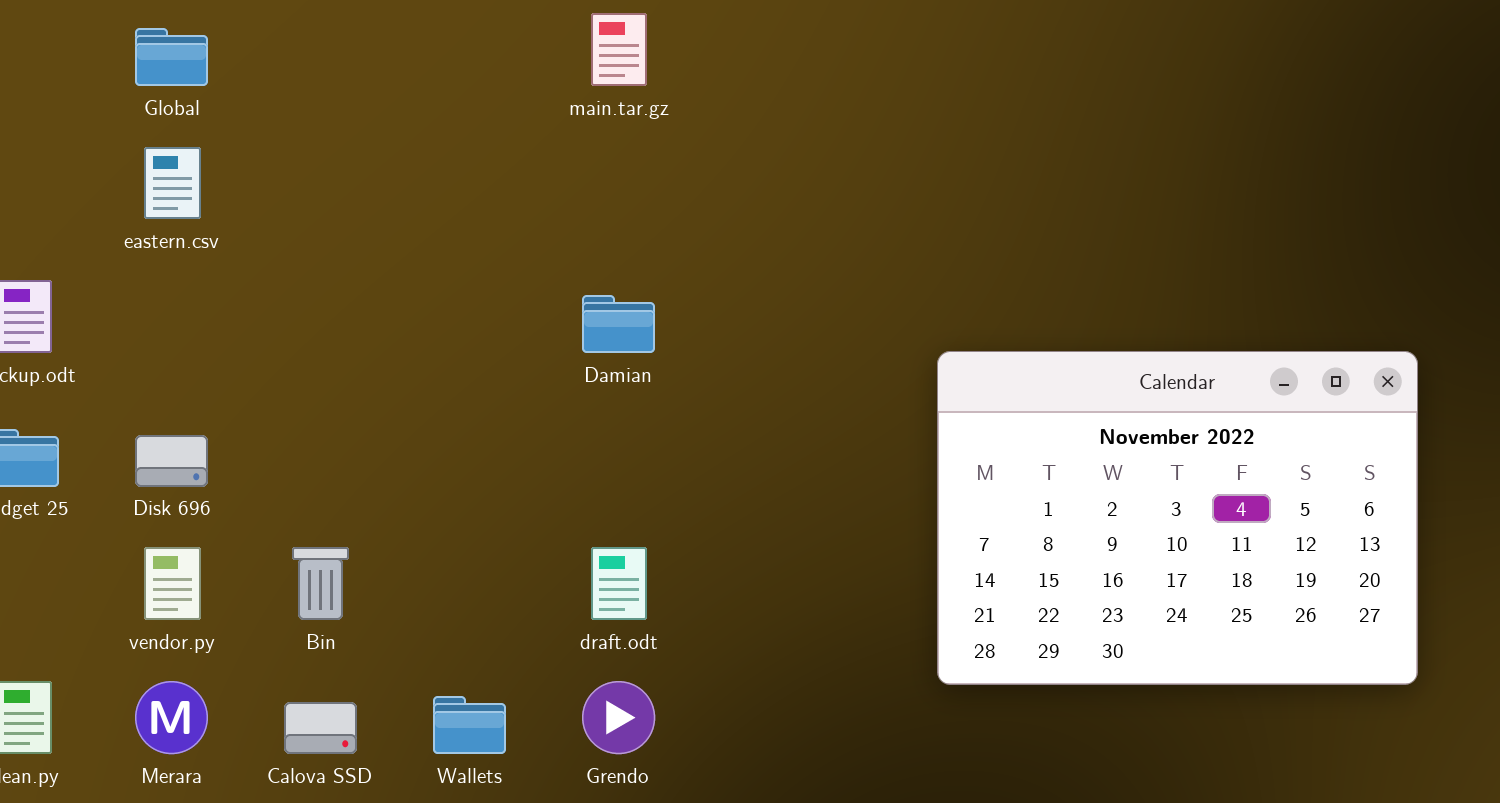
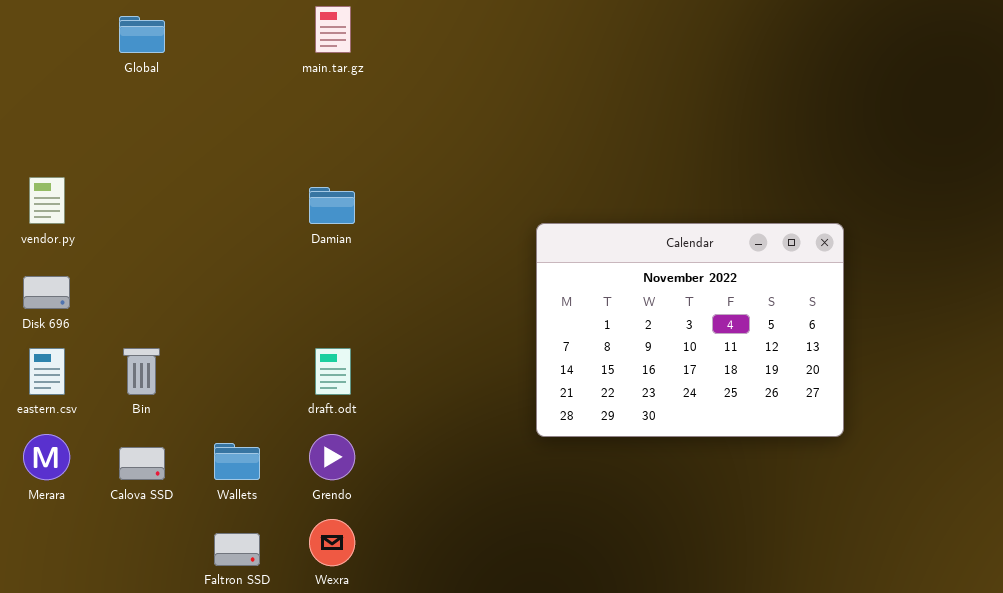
Global: [135,28,208,86] -> [119,16,165,53], moved
eastern.csv: [144,147,201,219] -> [29,348,65,395], moved
vendor.py: [144,547,201,620] -> [29,177,65,224], moved

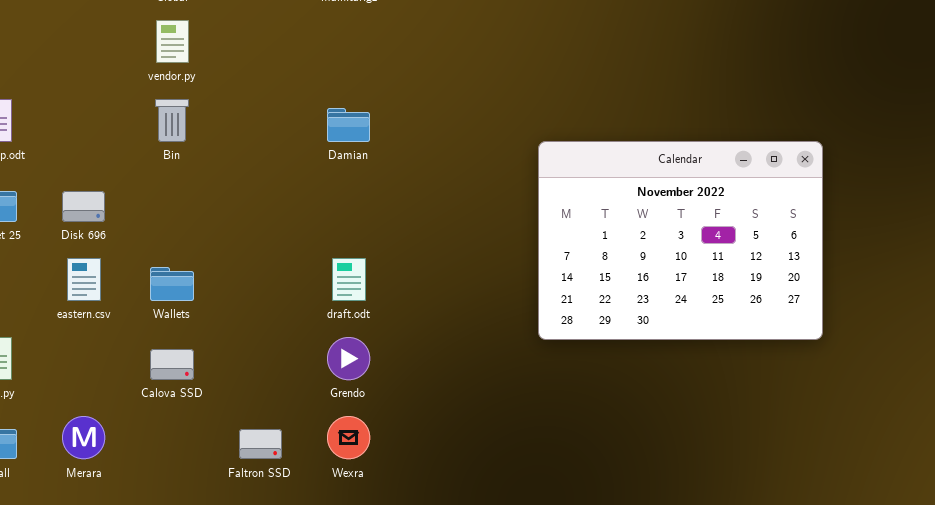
vendor.py: [29,177,65,224] -> [156,20,189,63], moved
Bin: [123,348,160,395] -> [155,99,189,142], moved
Merara: [23,434,70,480] -> [62,416,105,459], moved
Wallets: [214,443,260,480] -> [150,267,194,301], moved

